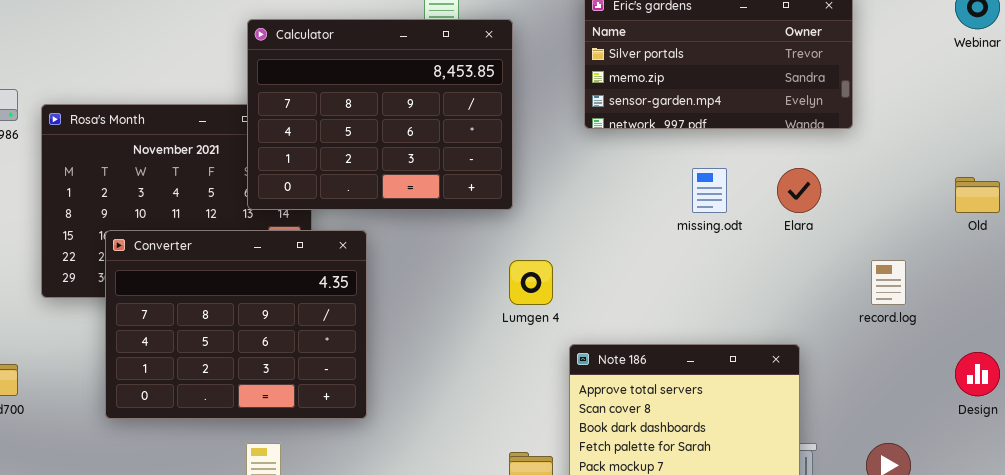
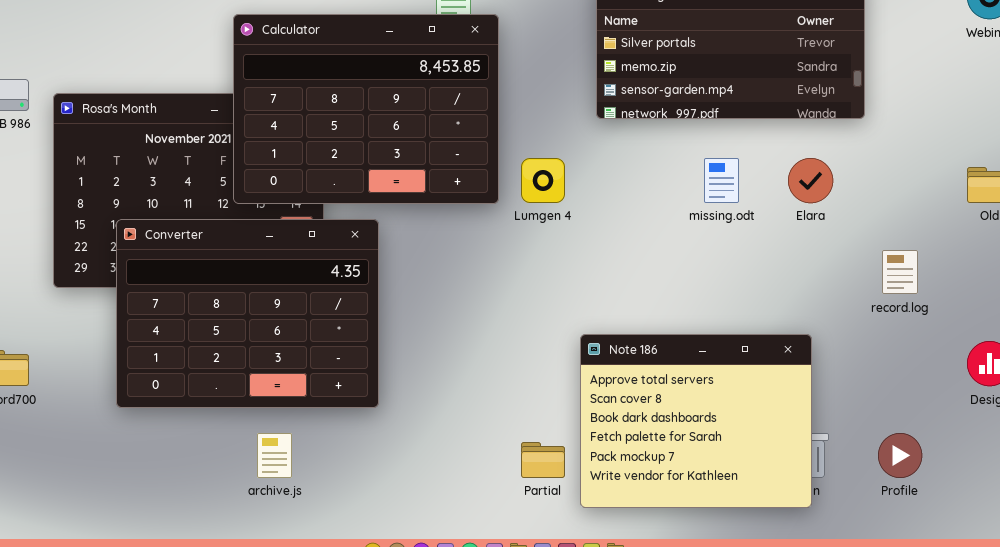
Calculator: [247,19,513,210] -> [233,14,499,204], moved
Lumgen 4: [509,260,553,305] -> [521,158,565,203], moved

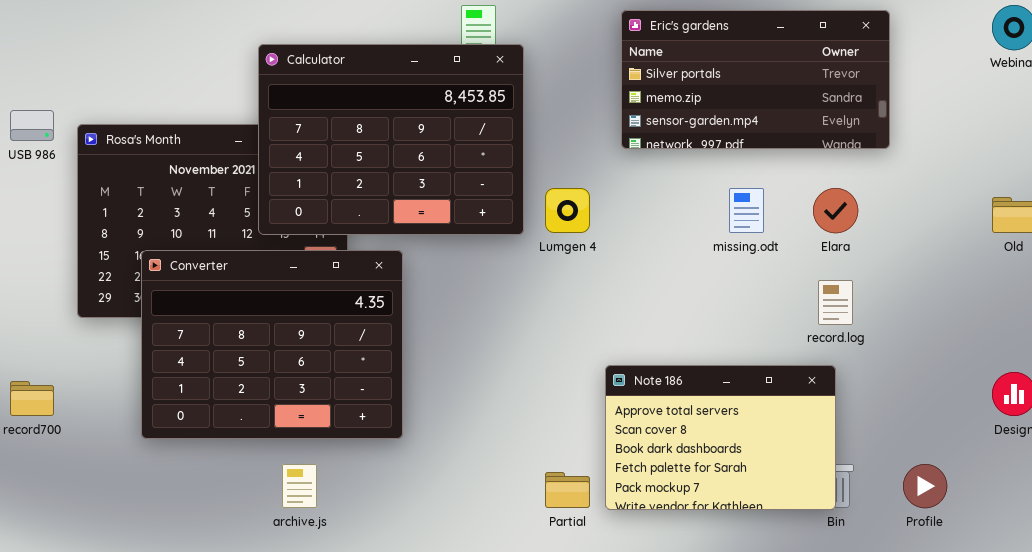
record.log: [882,250,918,294] -> [818,280,853,325], moved
Note 186: [580,334,812,508] -> [605,365,836,510], resized

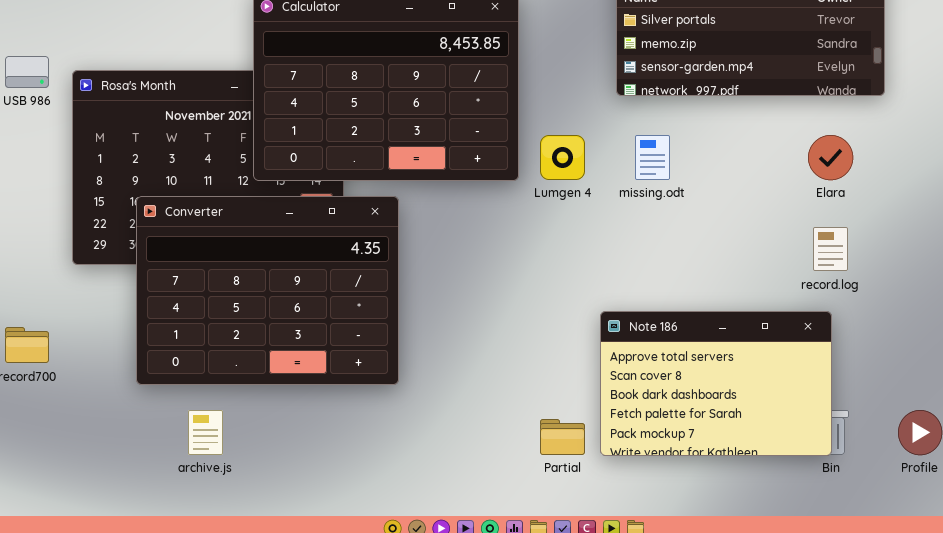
missing.odt: [729,188,764,233] -> [635,135,670,180], moved
archive.js: [282,464,317,508] -> [188,410,223,455], moved

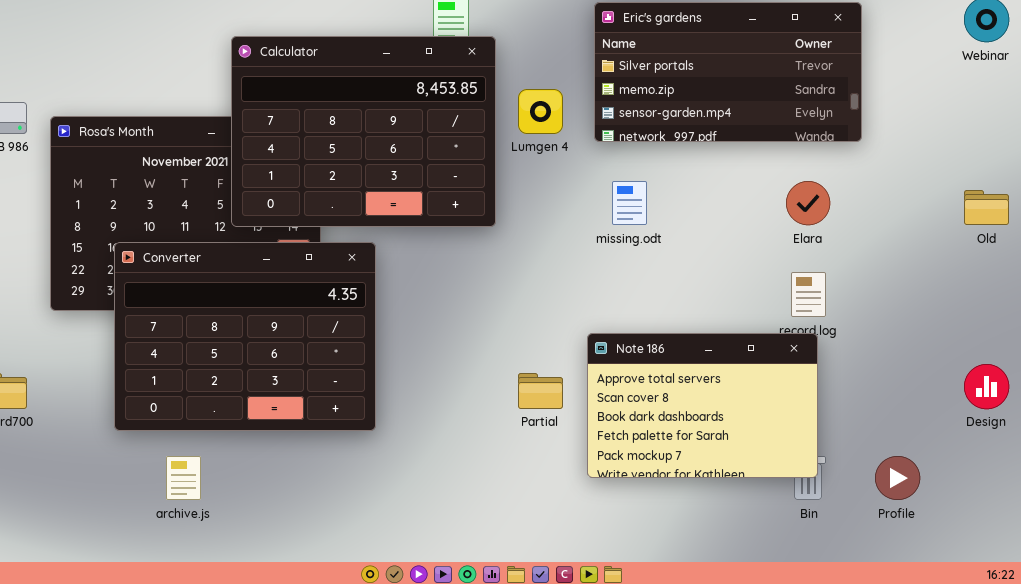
Lumgen 4: [540,135,585,180] -> [518,89,563,134], moved
Note 186: [600,311,832,456] -> [587,333,818,478], moved
Partial: [540,419,585,455] -> [518,373,563,409], moved

